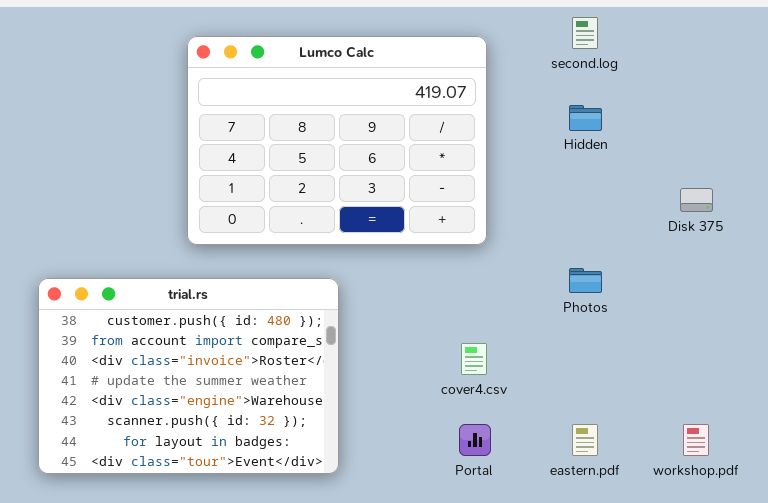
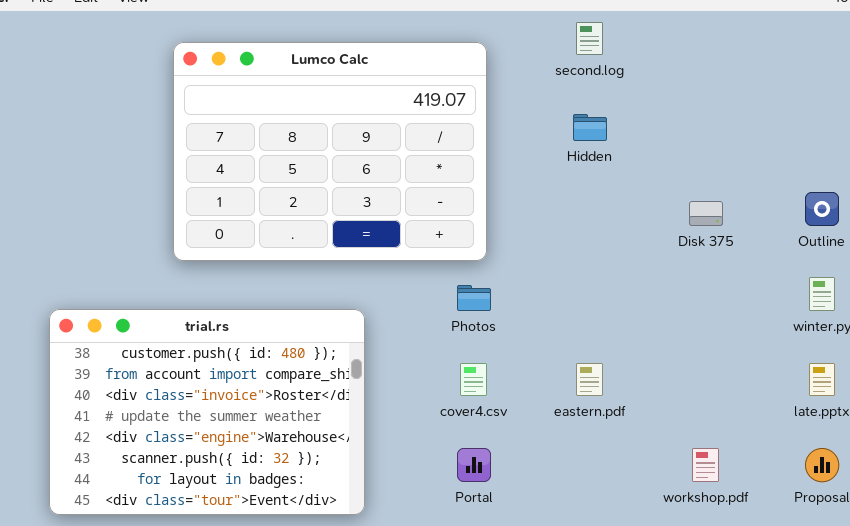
Photos: [569,268,602,293] -> [457,285,491,311], moved
trial.rs: [38,278,339,474] -> [49,309,365,515], moved
eastern.pdf: [572,424,598,456] -> [576,363,603,396], moved

